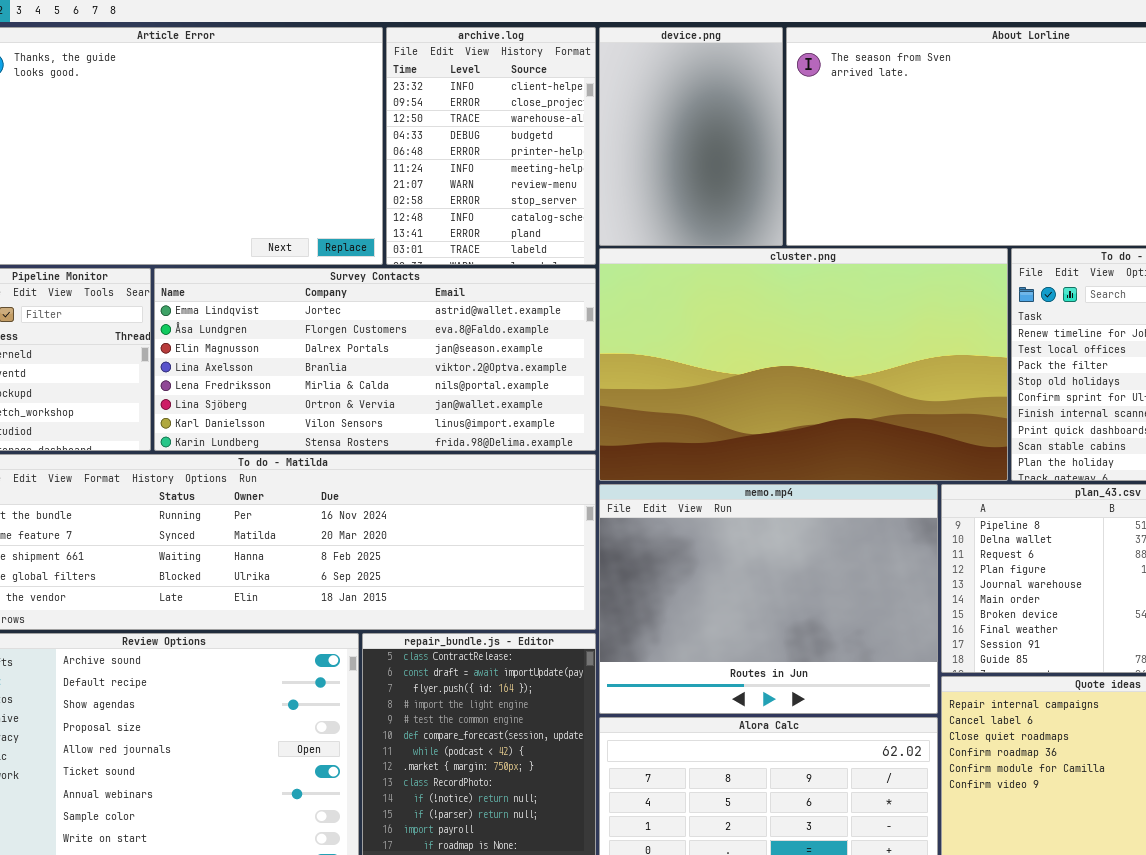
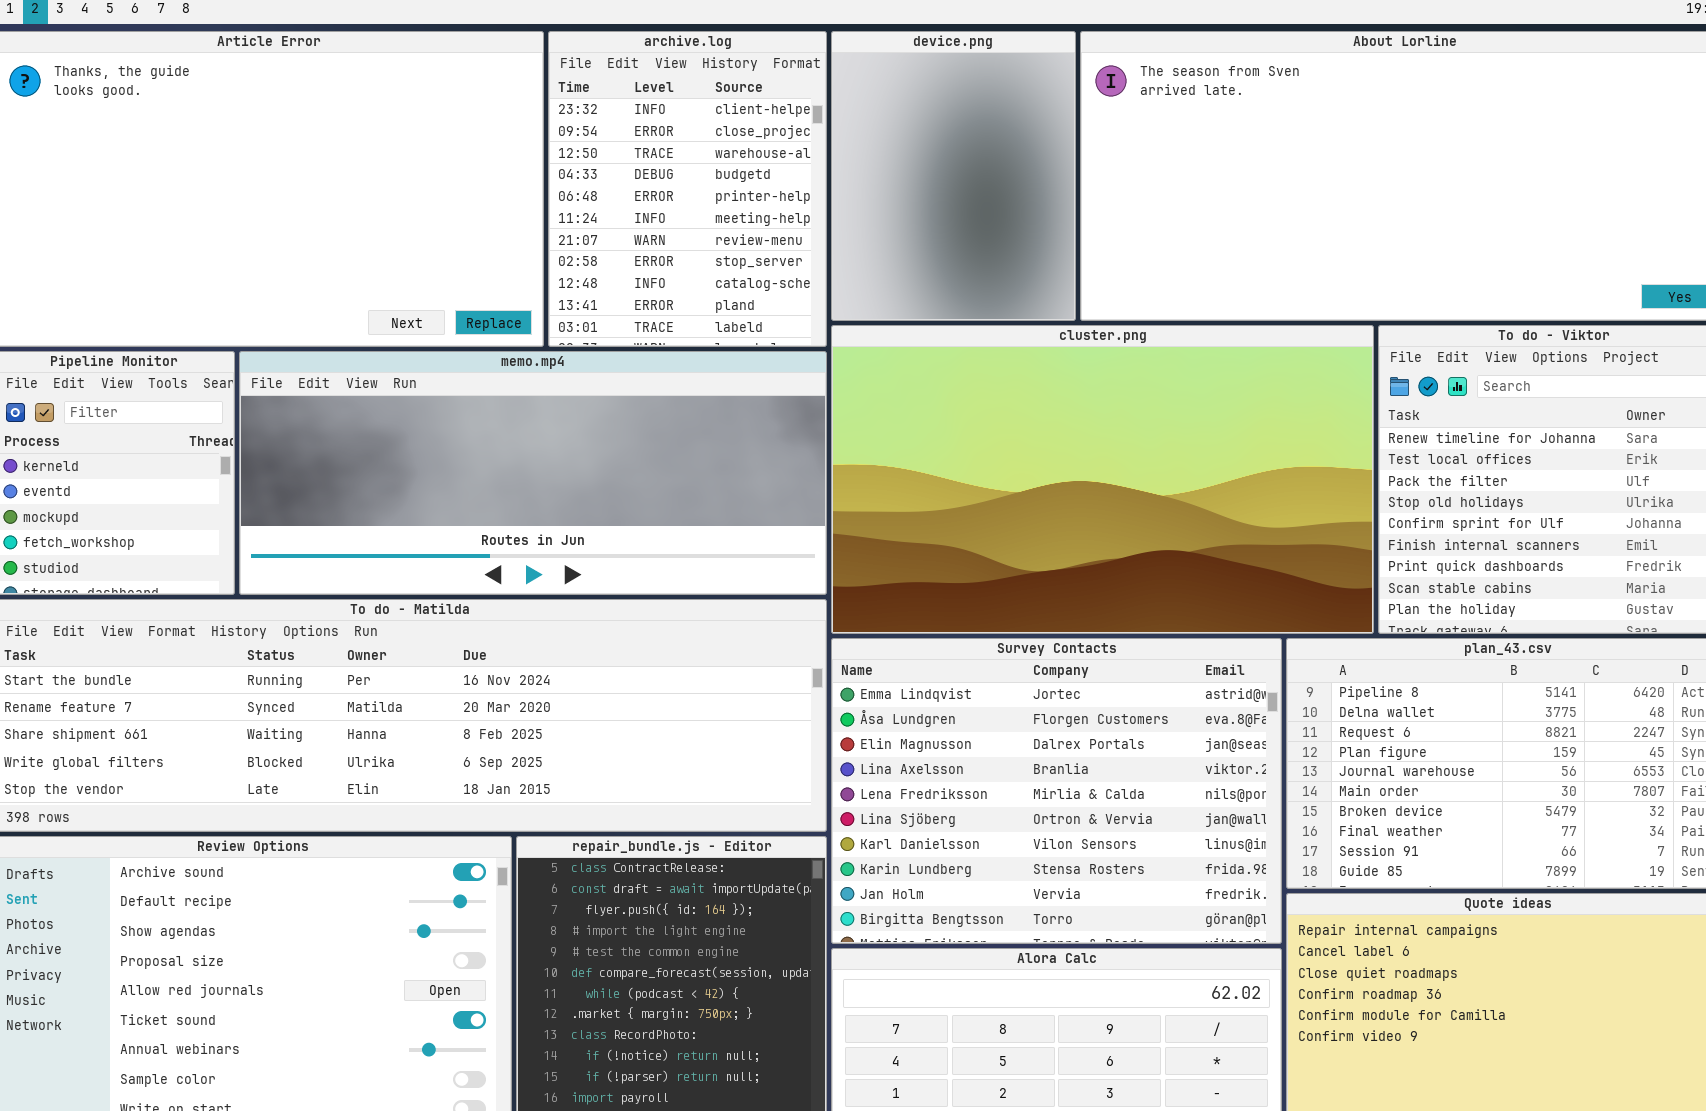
Survey Contacts: [154,268,596,451] -> [831,638,1282,944], moved, resized
memo.mp4: [599,484,938,714] -> [239,351,827,595], moved, resized

